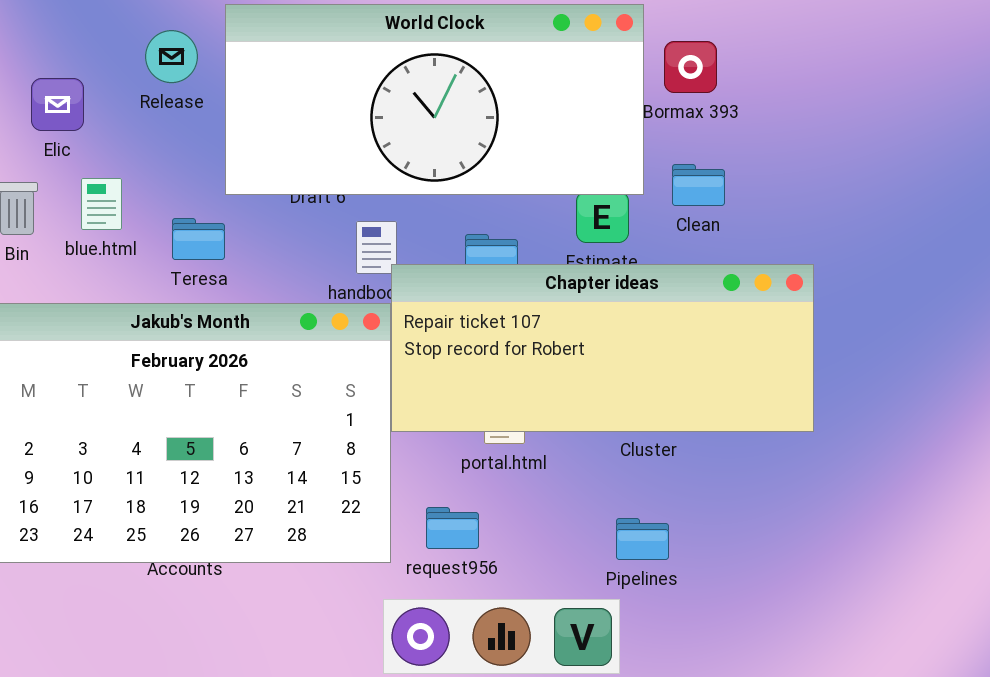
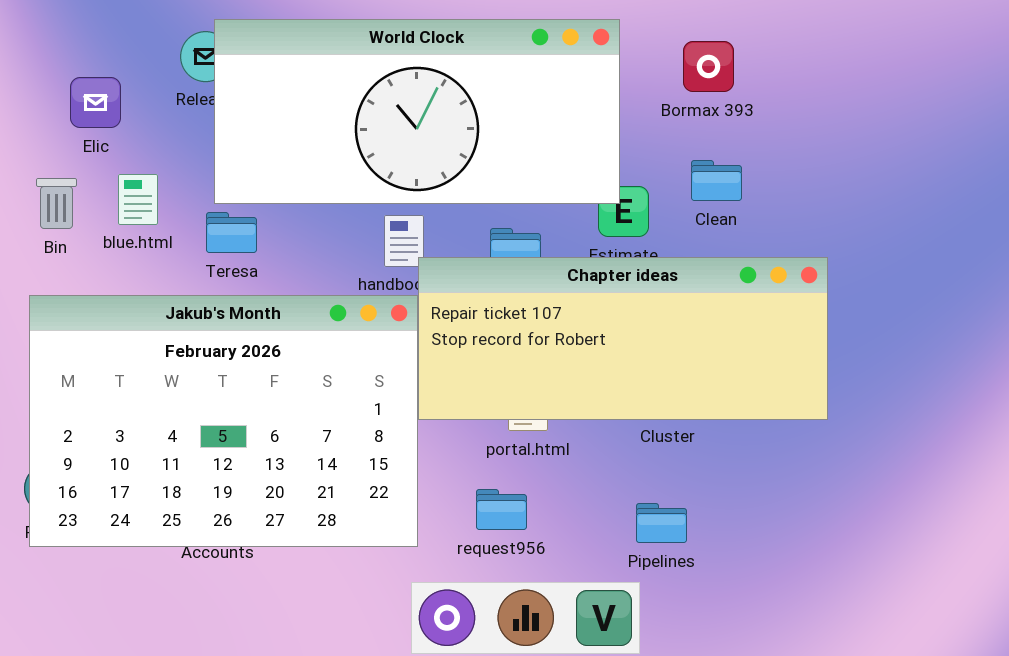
World Clock: [225,4,644,195] -> [214,19,620,204], moved
request956: [426,507,479,549] -> [476,489,527,530], moved

